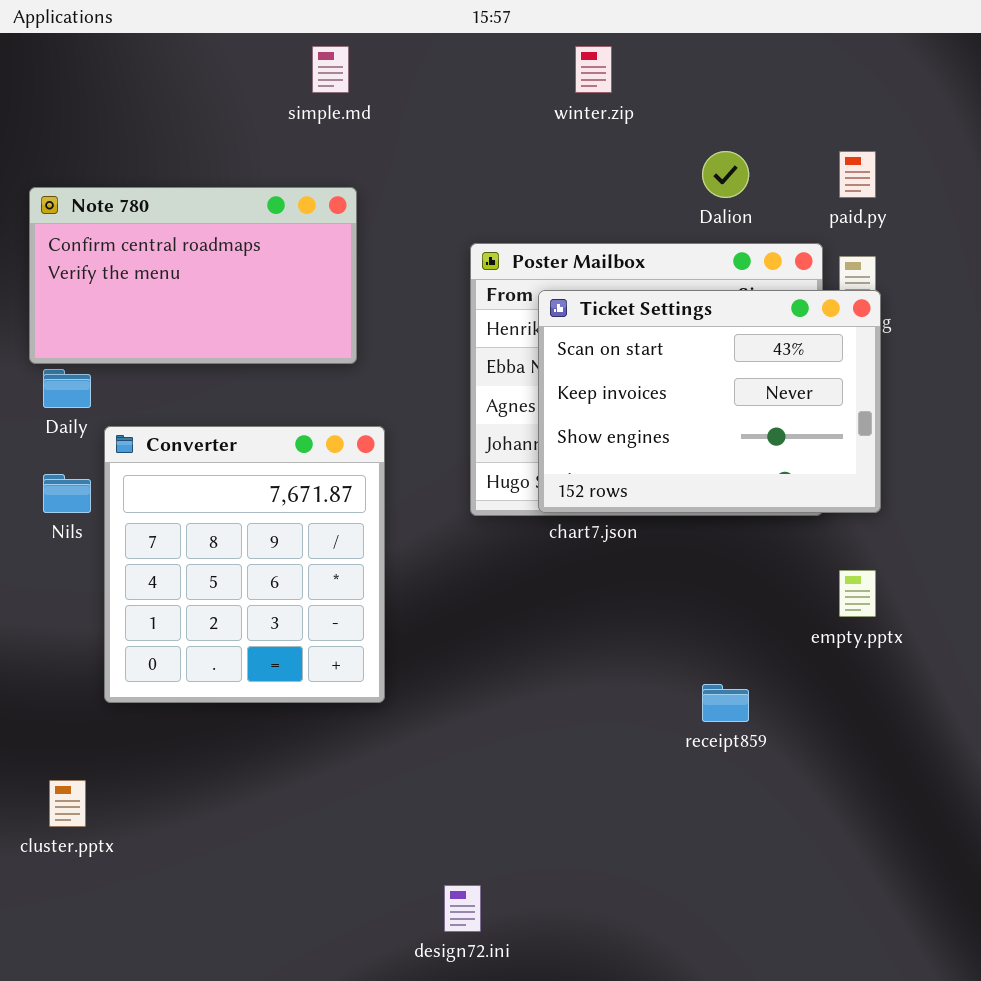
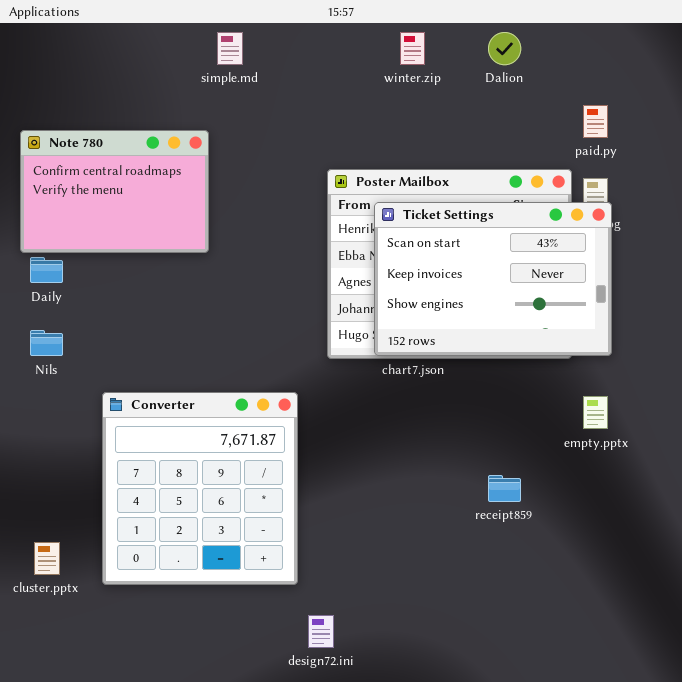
Dalion: [702,151,749,198] -> [488,32,521,65], moved
Note 780: [29,187,357,364] -> [20,130,209,253], resized
Converter: [104,426,385,703] -> [102,392,298,585], moved

